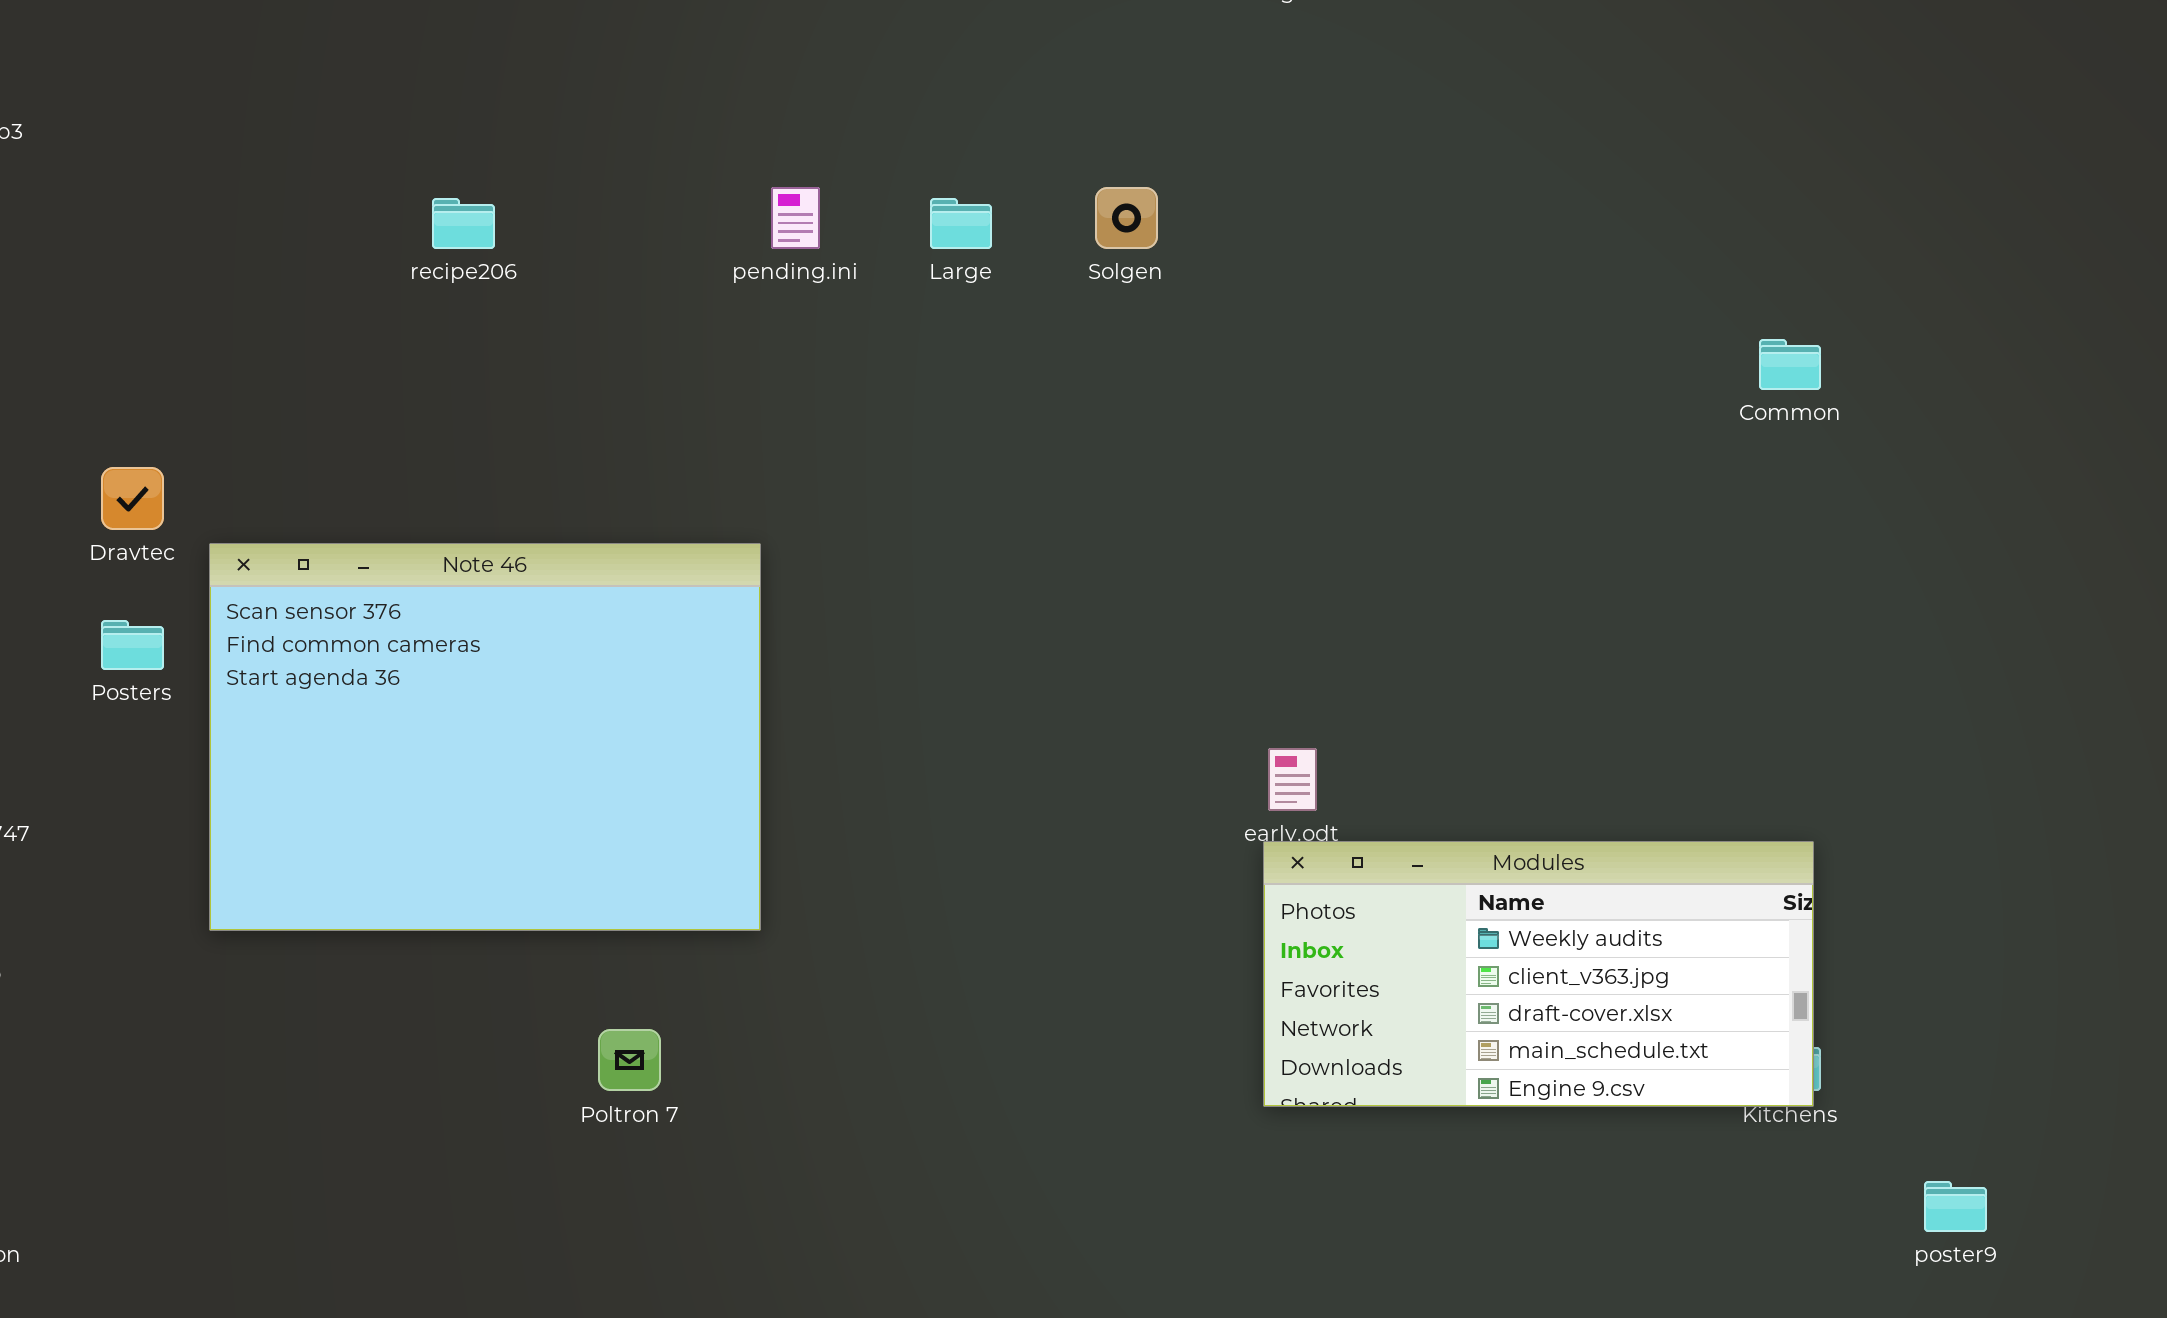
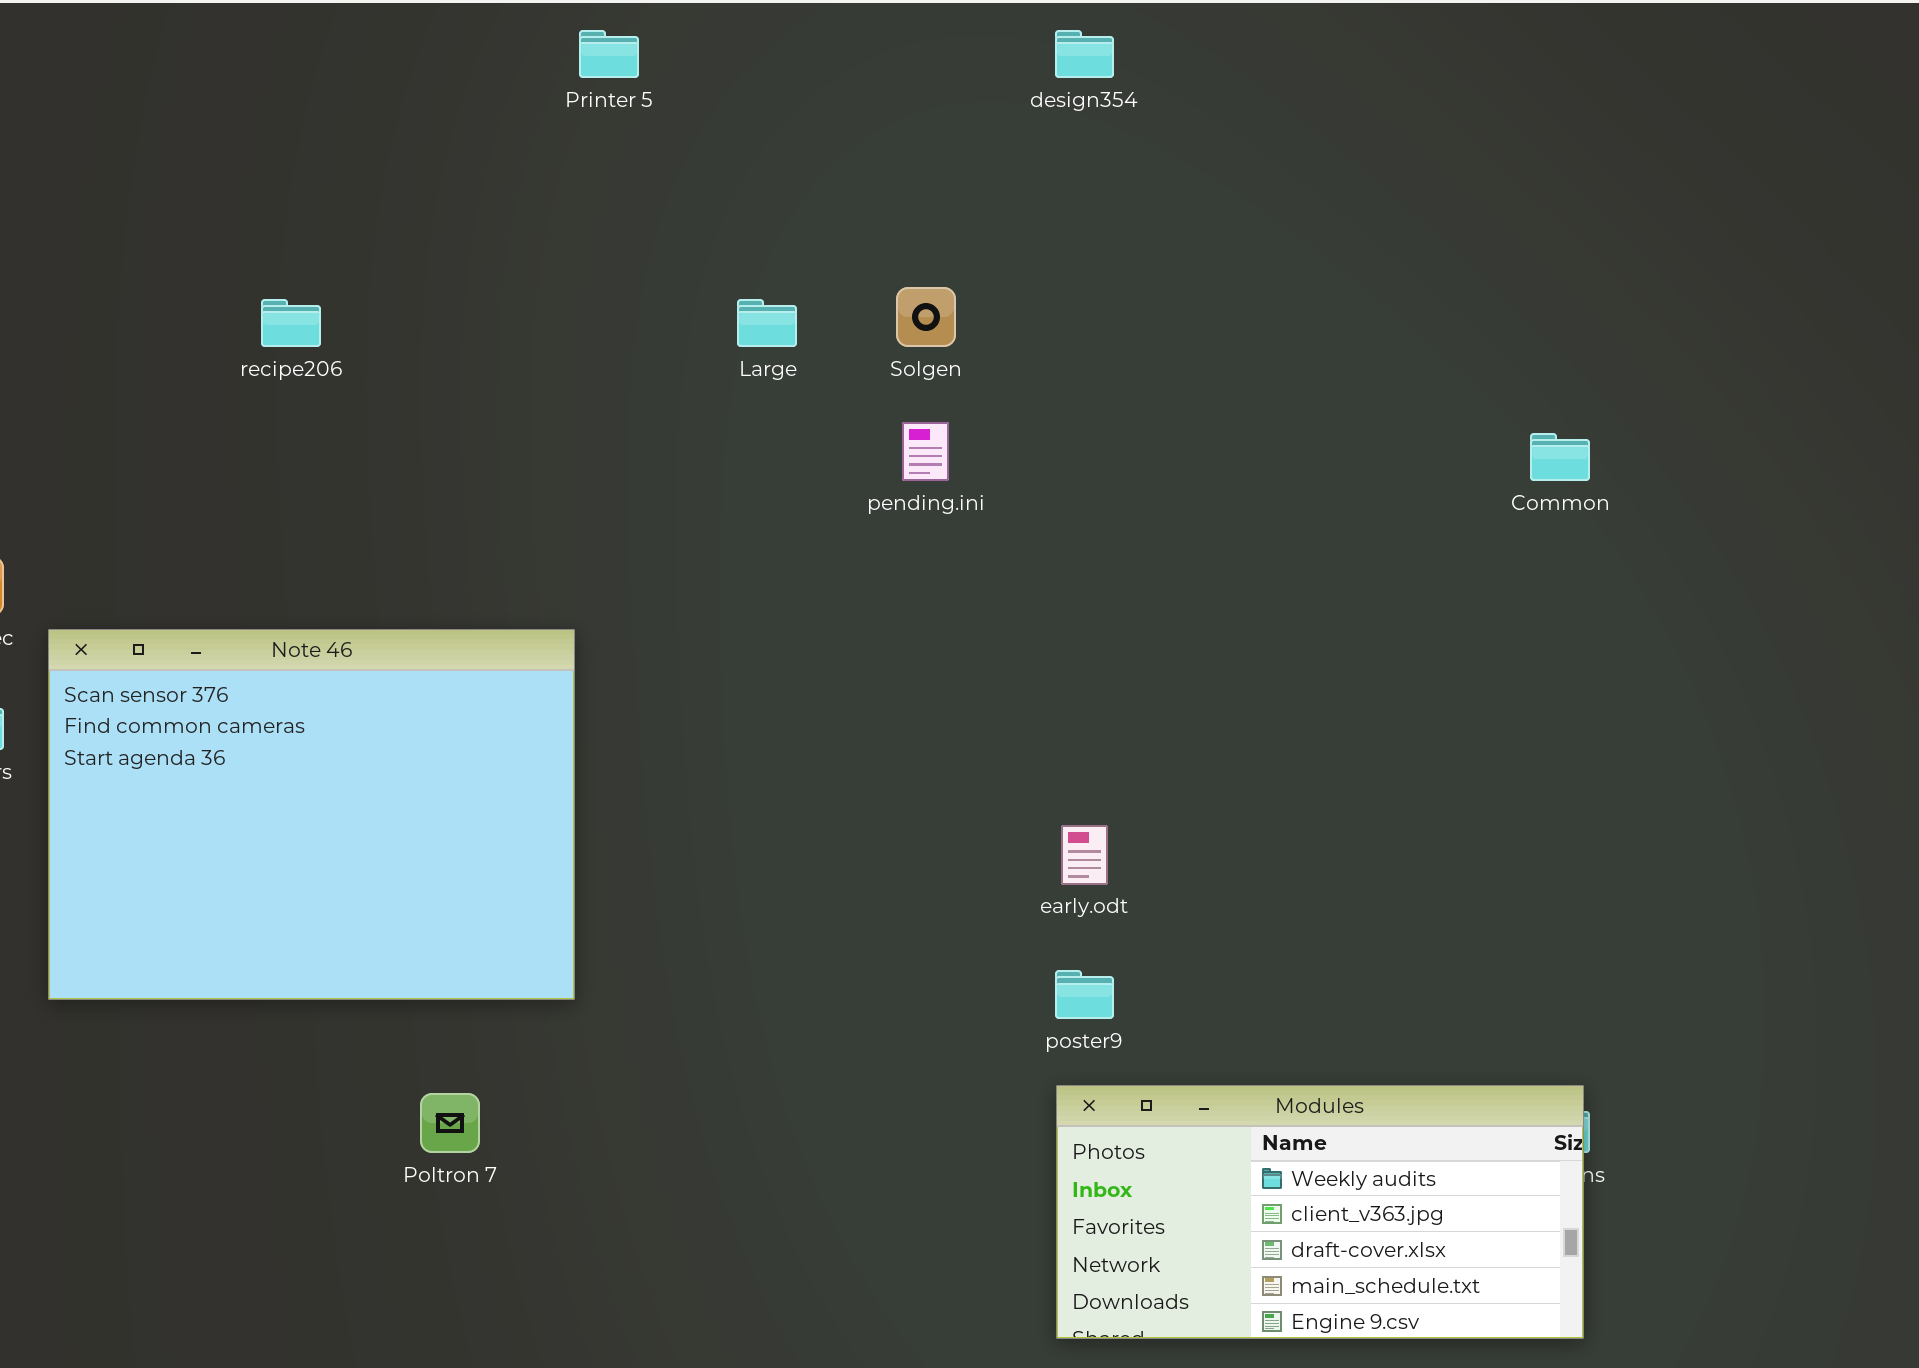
pending.ini: [771,187,820,249] -> [902,422,949,481], moved
Modules: [1263,841,1814,1107] -> [1056,1085,1584,1339], moved
poster9: [1924,1181,1987,1232] -> [1055,970,1114,1019], moved

